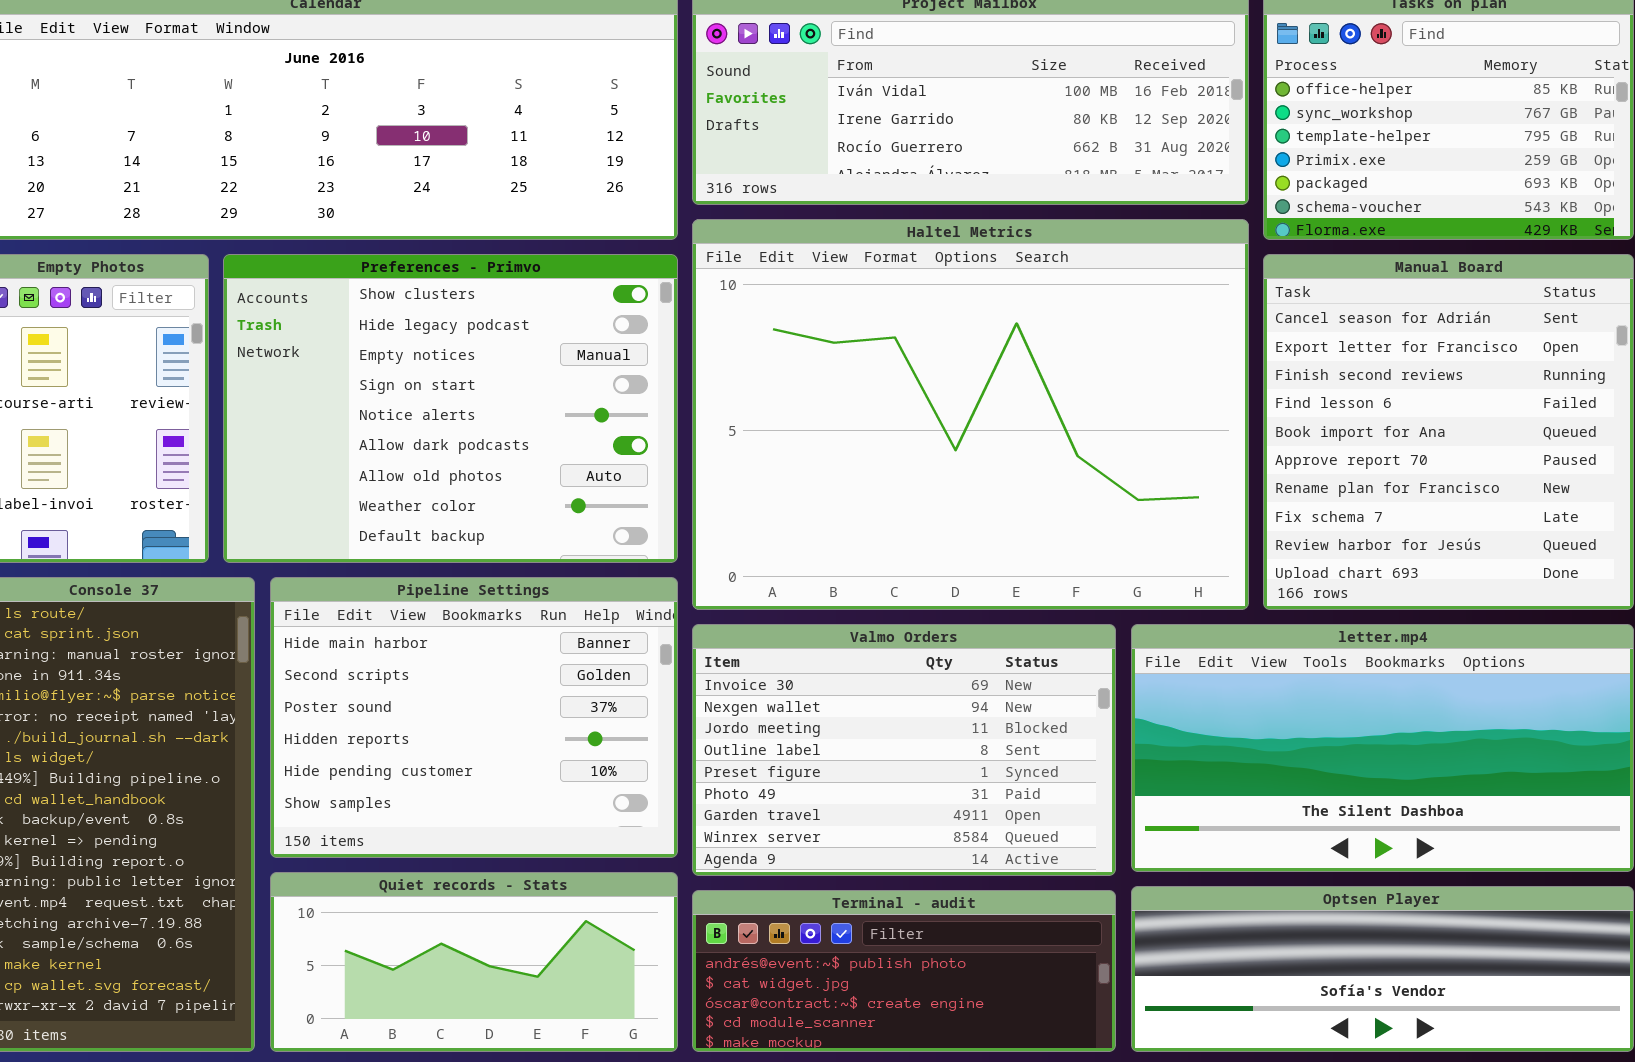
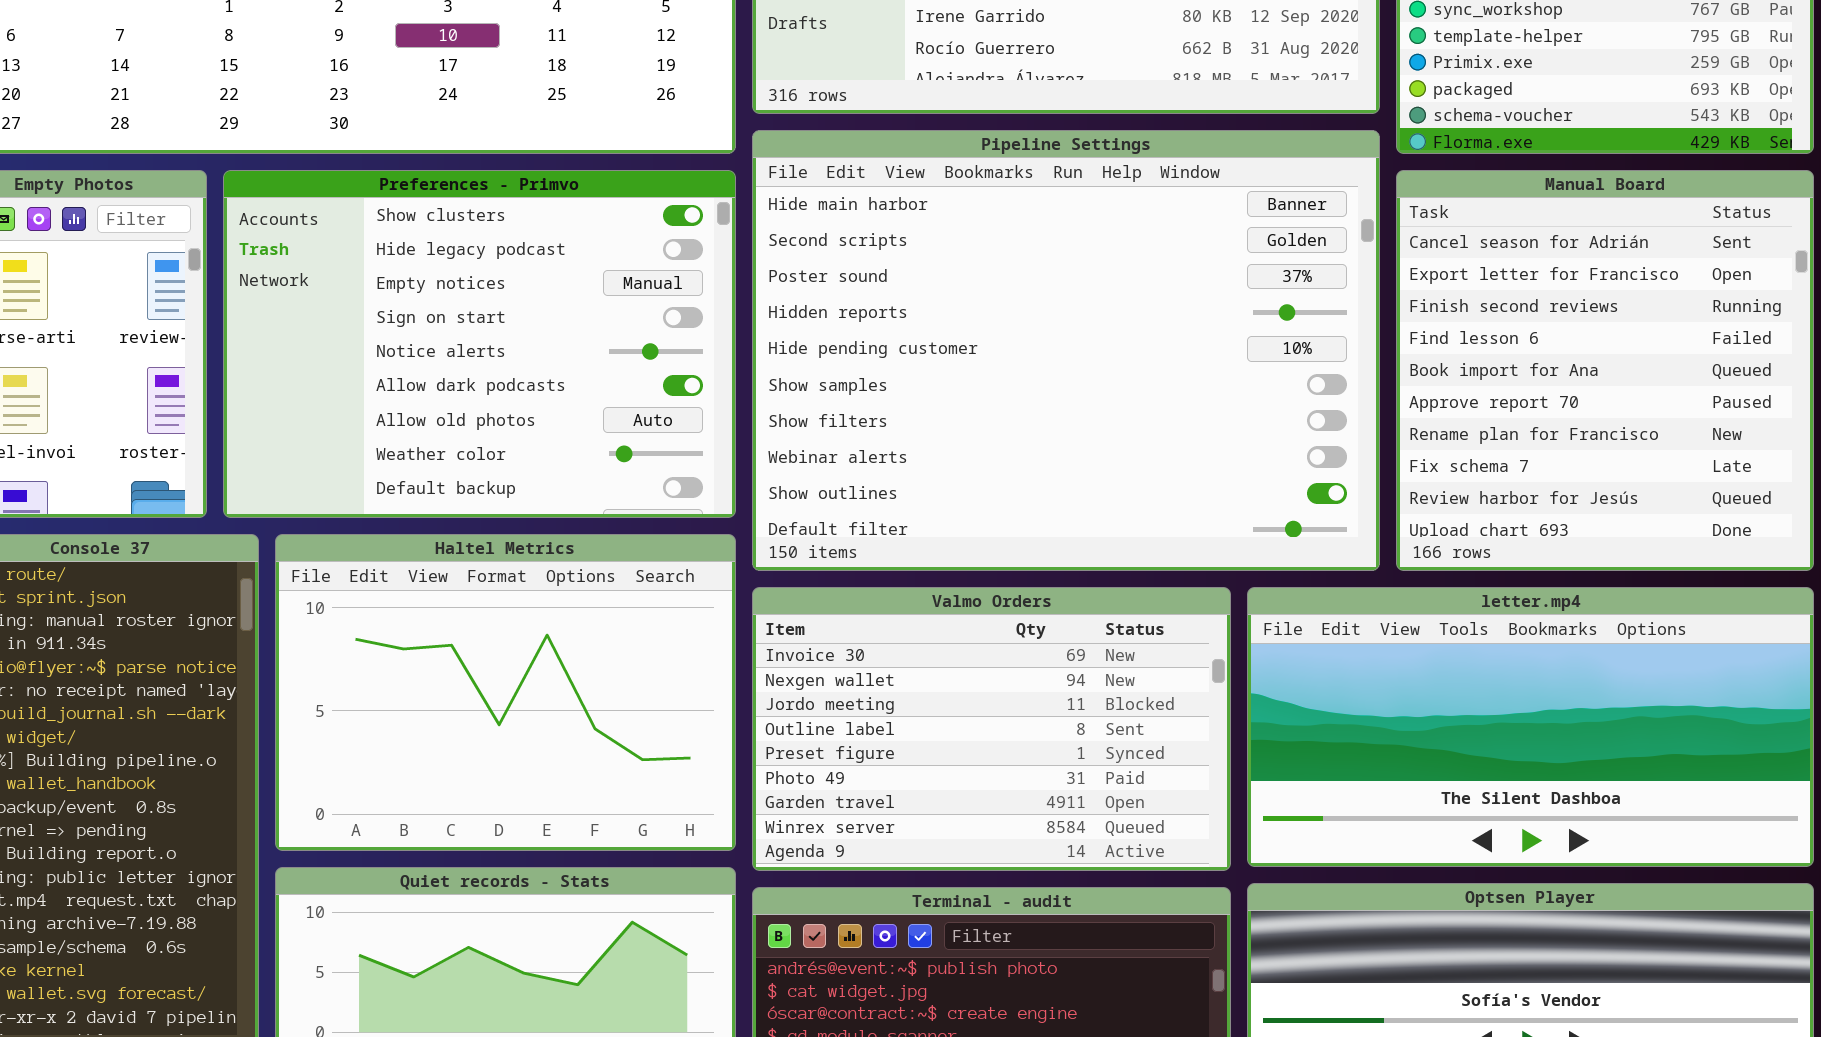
Haltel Metrics: [692,219,1249,610] -> [275,534,736,851], moved, resized
Pipeline Settings: [270,577,678,858] -> [752,130,1380,571], moved, resized

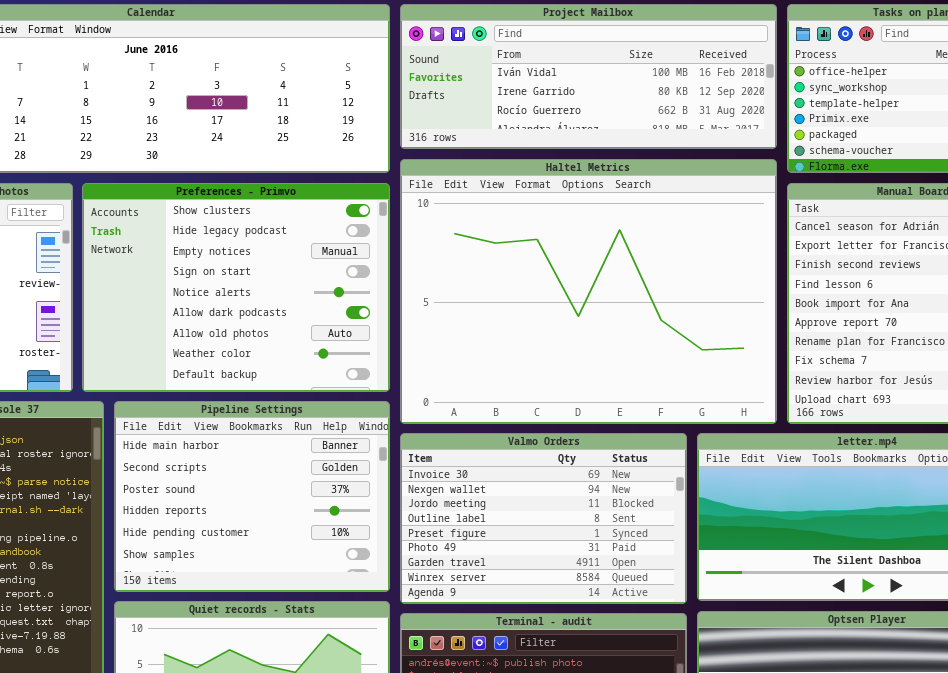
Pipeline Settings: [752,130,1380,571] -> [114,401,390,592], moved, resized
Haltel Metrics: [275,534,736,851] -> [400,159,777,424], moved, resized

